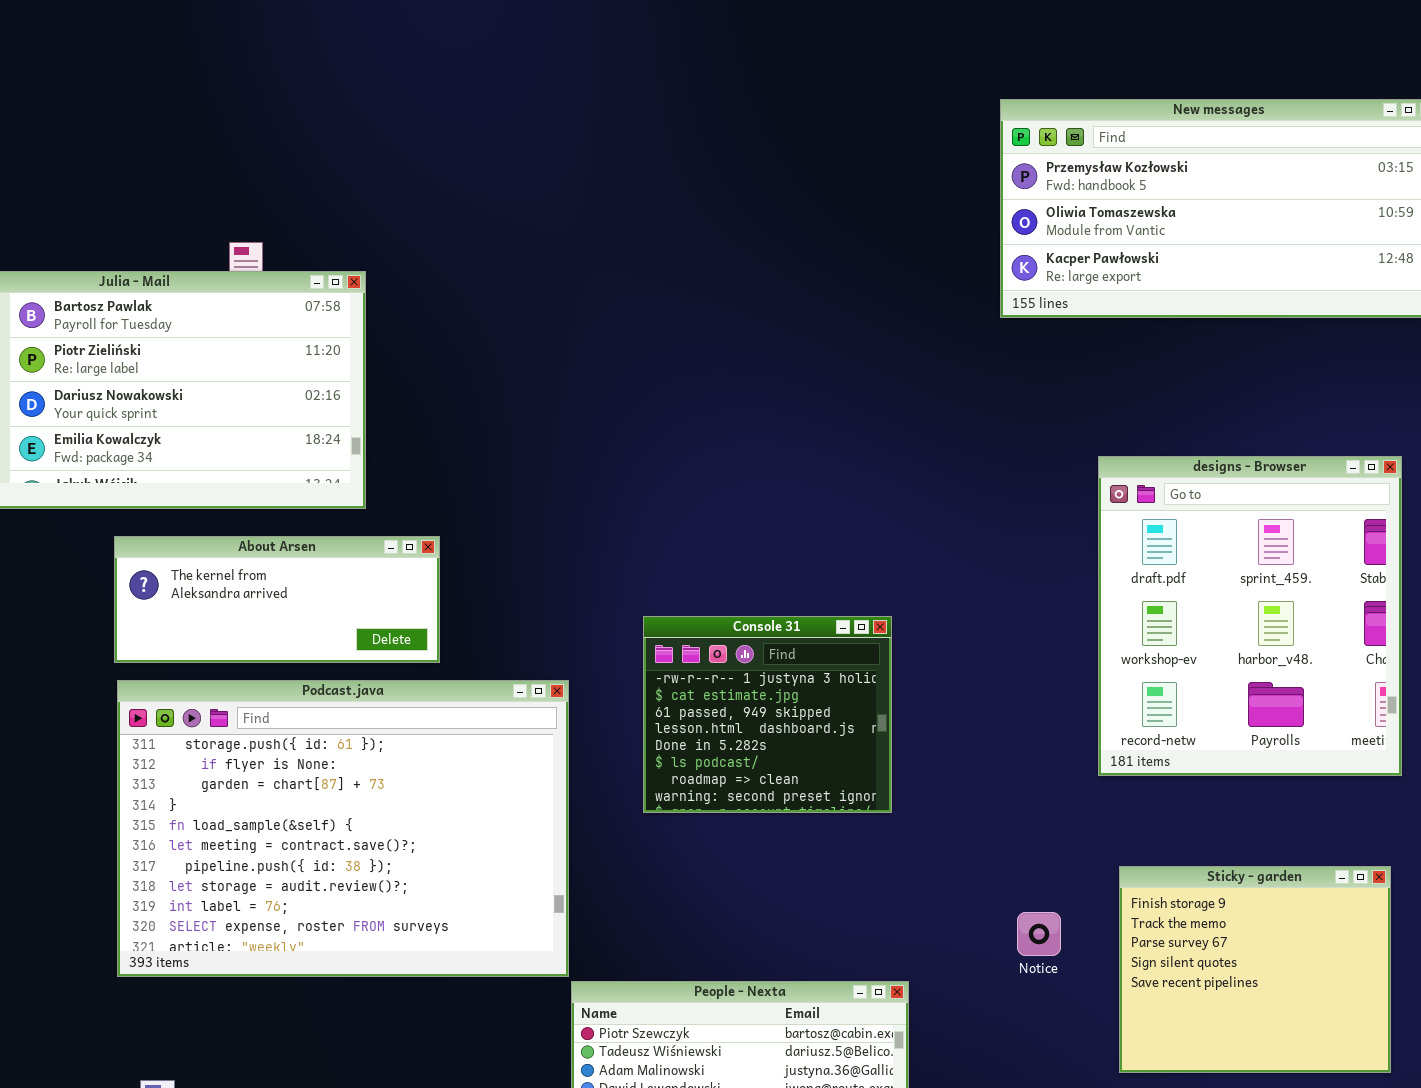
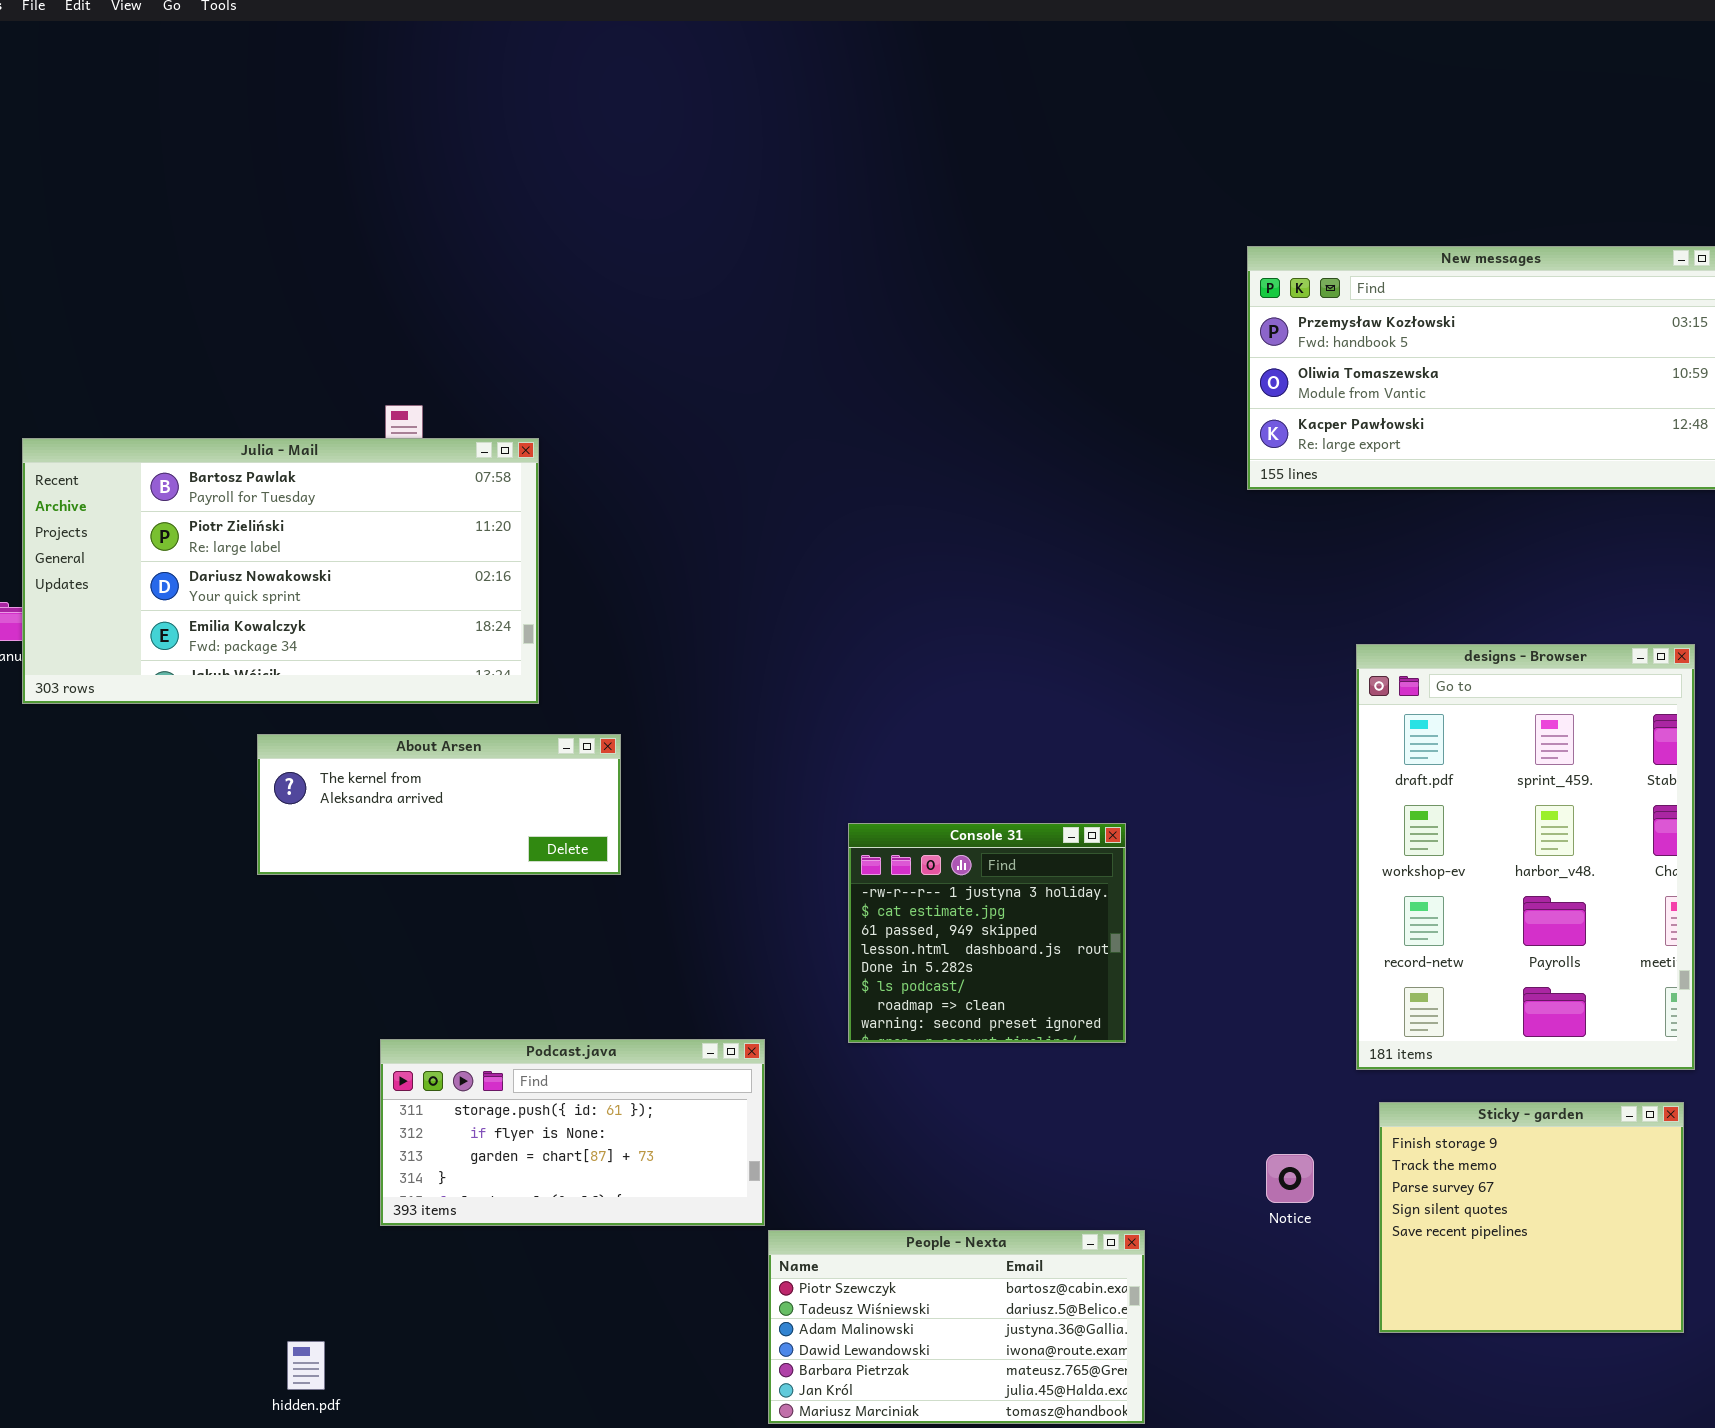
designs - Browser: [1098,456,1402,776] -> [1356,644,1695,1070], resized
Podcast.java: [117,680,569,977] -> [380,1039,765,1226], resized

